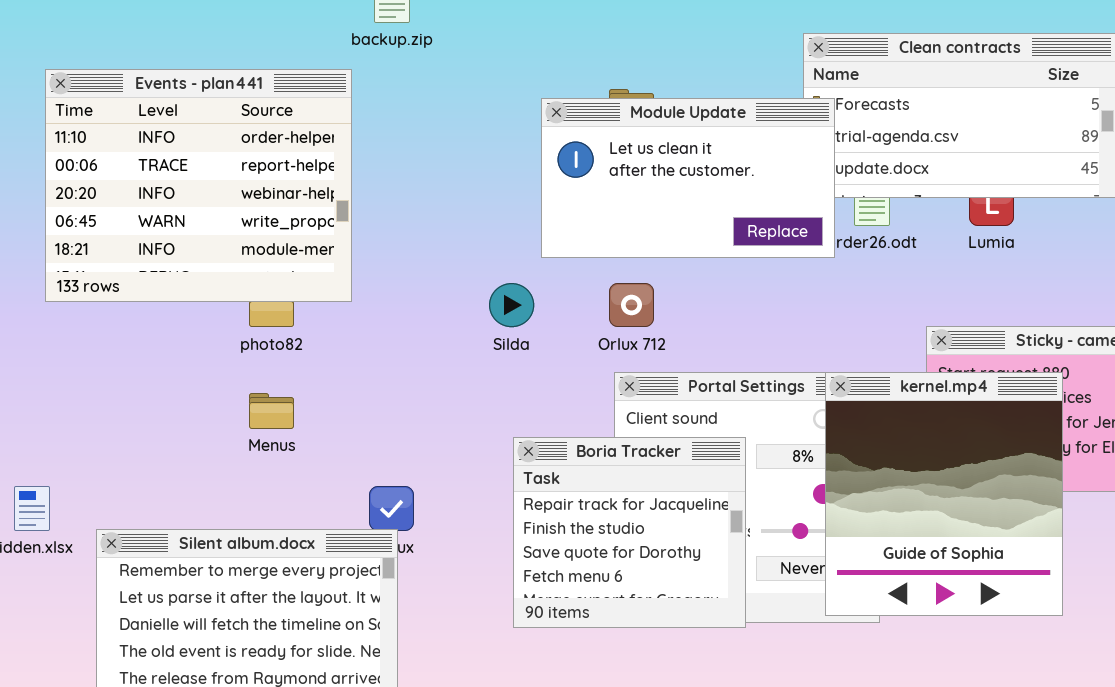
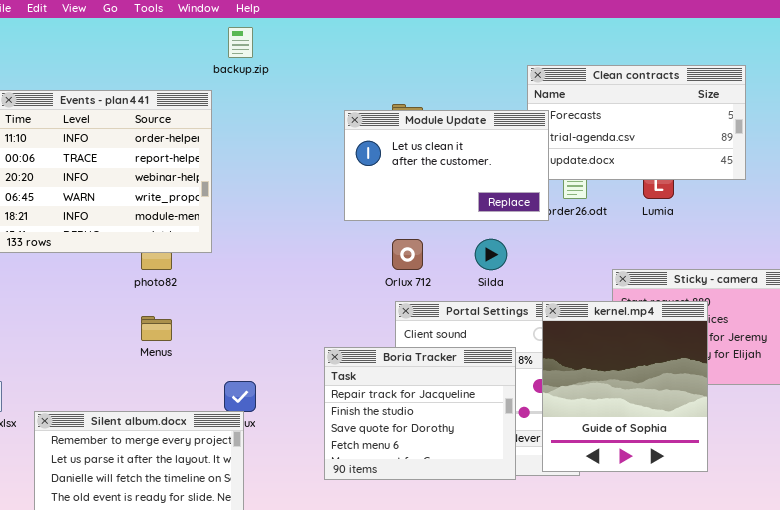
Silda: [489,283,534,327] -> [475,239,507,270], moved
Boria Tracker: [513,437,746,628] -> [324,347,516,480], resized

